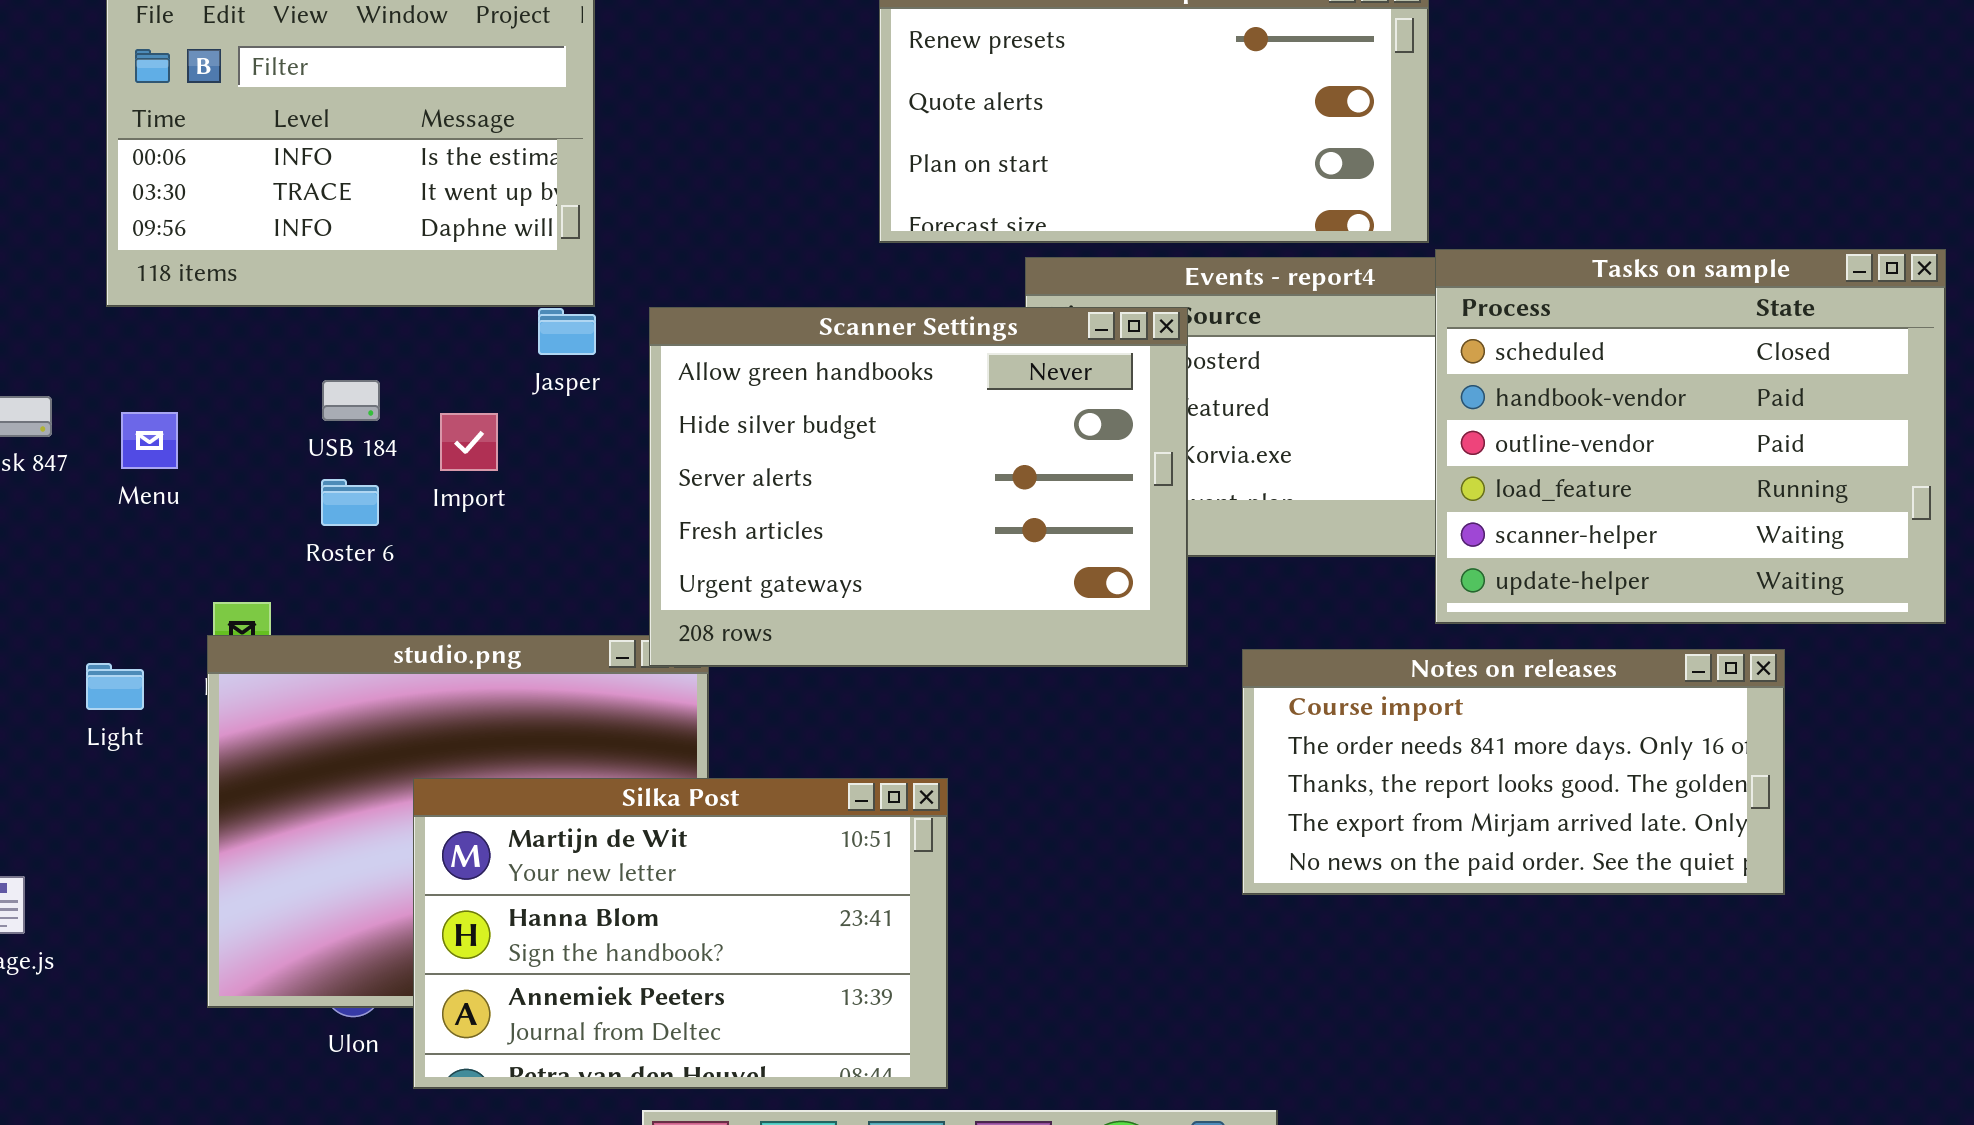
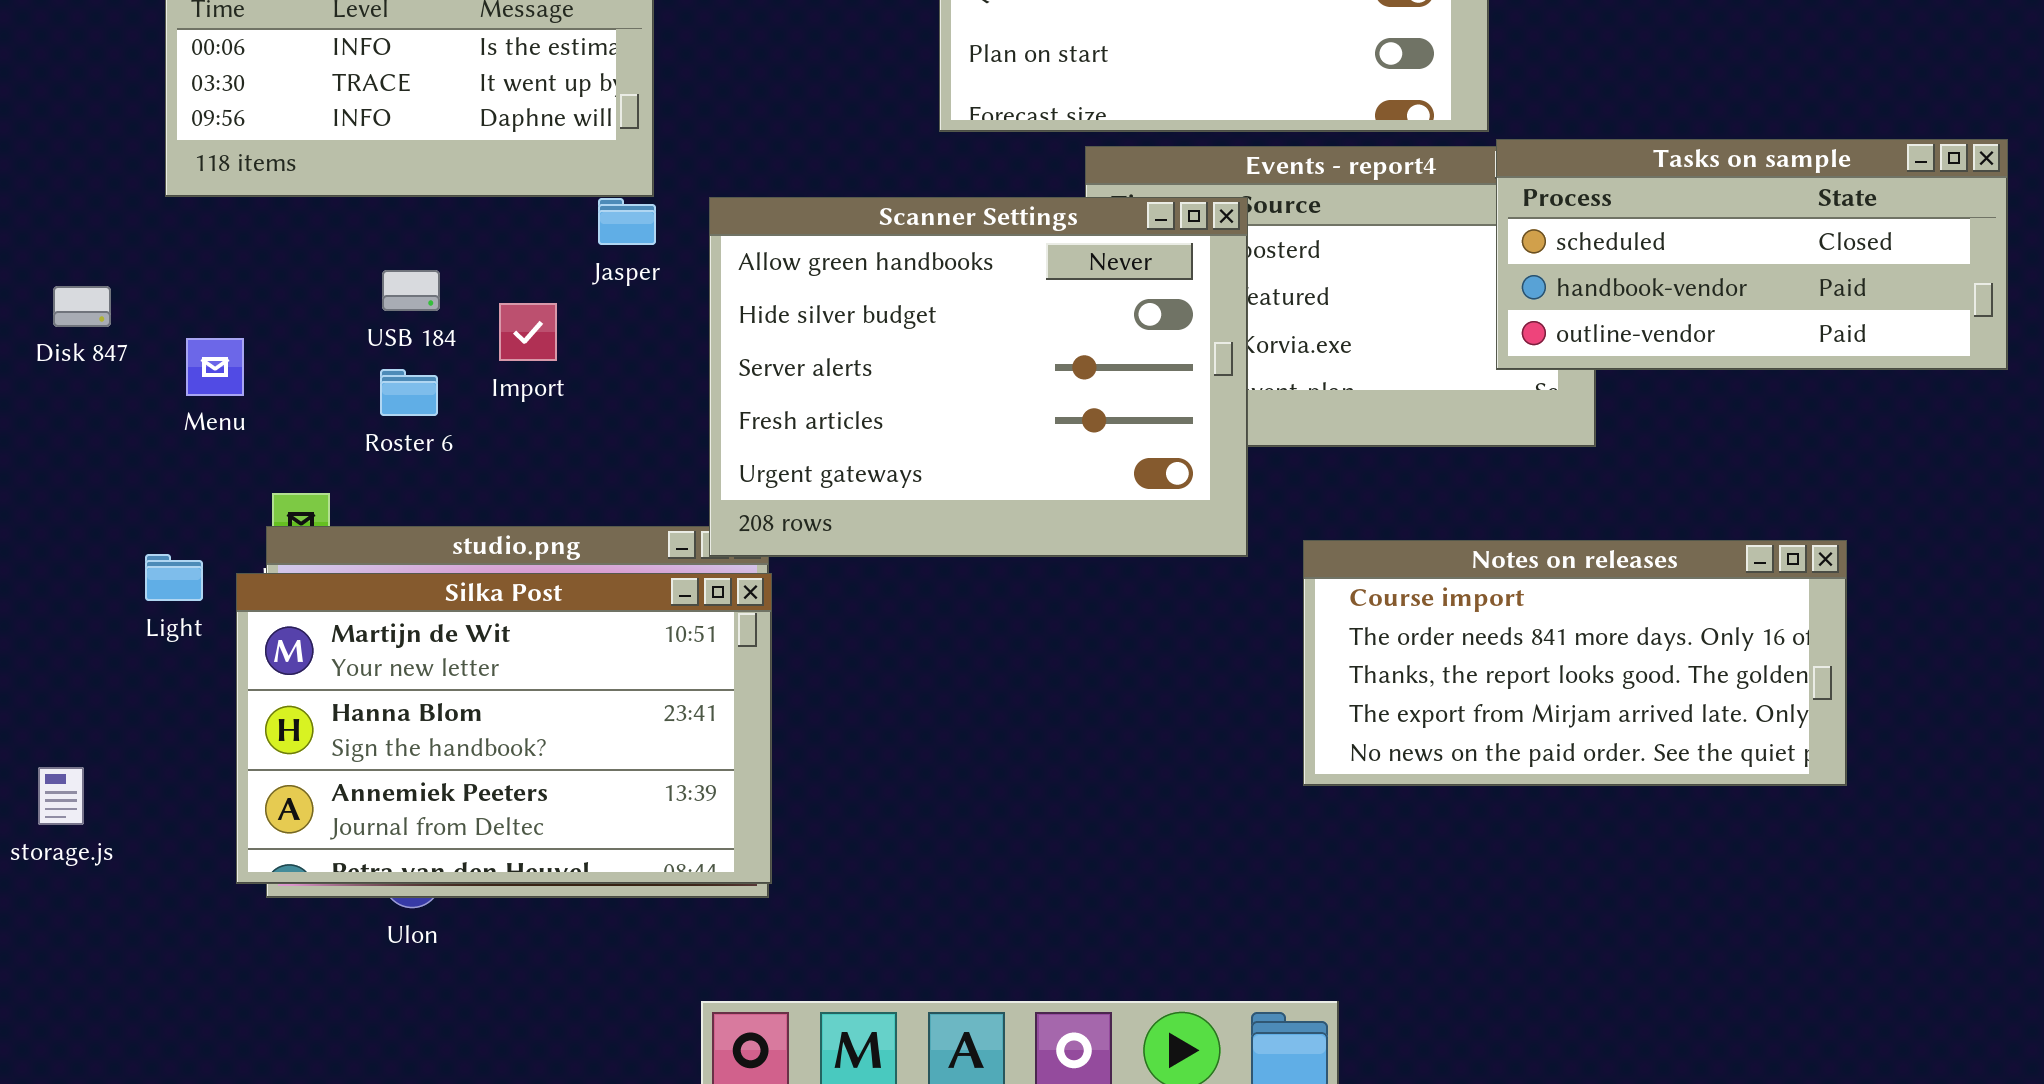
Tasks on sample: [1435,249,1946,624] -> [1496,139,2008,370], resized
Menu: [121,412,178,469] -> [186,338,244,396], moved
Silka Post: [413,778,948,1089] -> [236,573,772,884], moved

